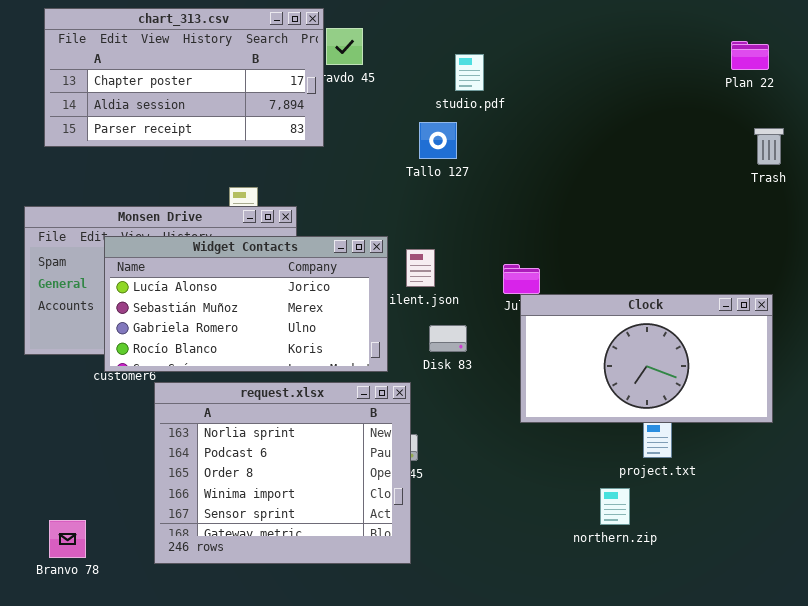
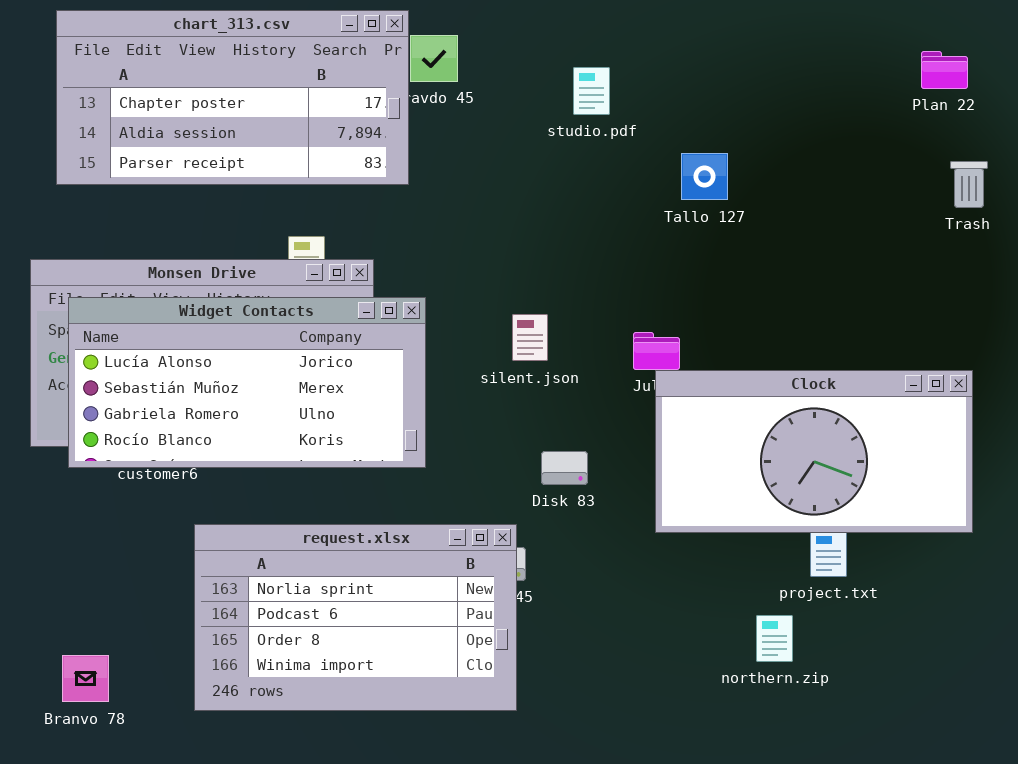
Tallo 127: [419,122,457,159] -> [681,153,728,200], moved
Widget Contacts: [104,236,388,372] -> [68,297,426,468], moved
Disk 83: [429,325,467,352] -> [541,451,588,485], moved
request.xlsx: [154,382,411,564] -> [194,524,517,711], resized

